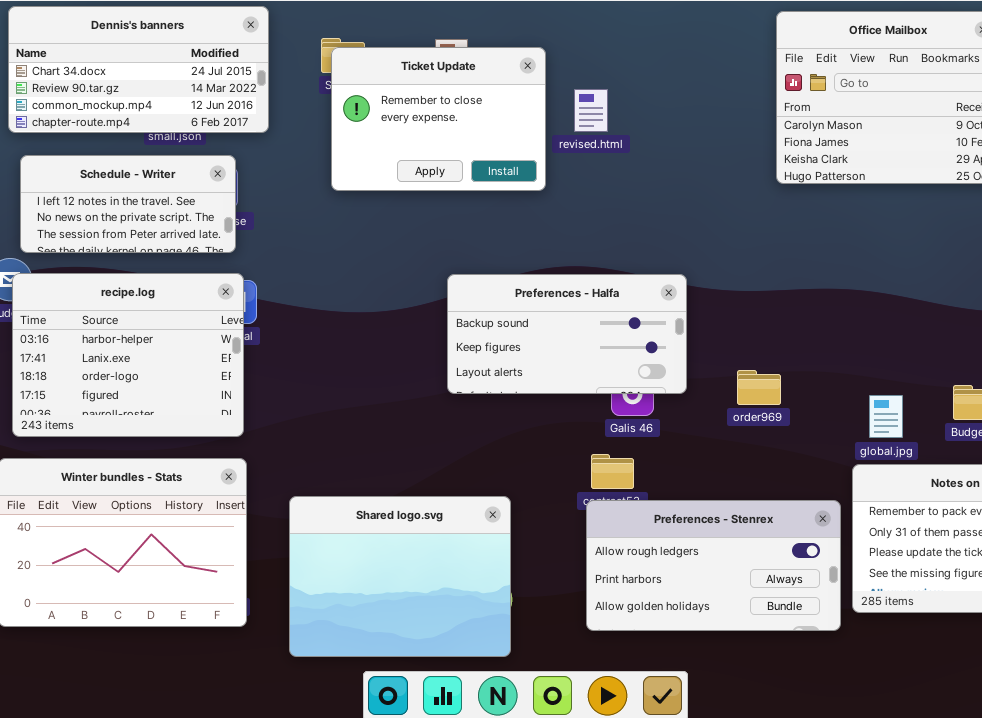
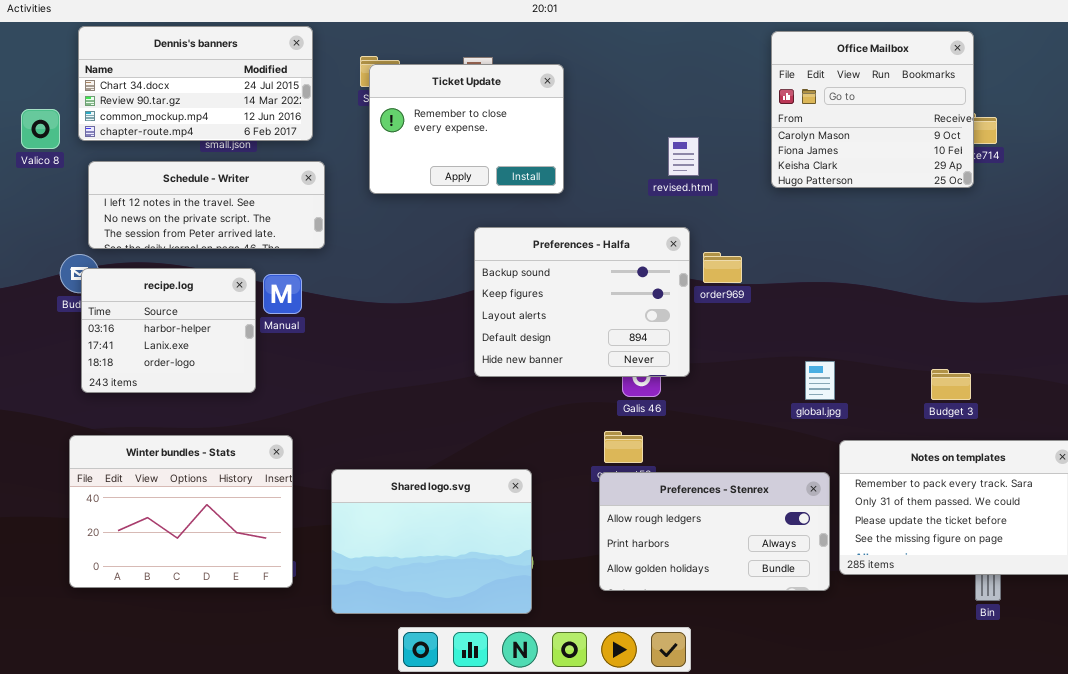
revised.html: [574,89,608,132] -> [668,137,699,176], moved
Schedule - Writer: [20,155,236,253] -> [88,161,325,249], resized
recipe.log: [12,273,244,437] -> [81,268,256,393], resized
Preferences - Halfa: [447,274,687,394] -> [474,227,690,377], resized
order969: [737,370,781,405] -> [703,252,742,283], moved
global.jpg: [869,395,903,438] -> [805,361,835,400], moved

